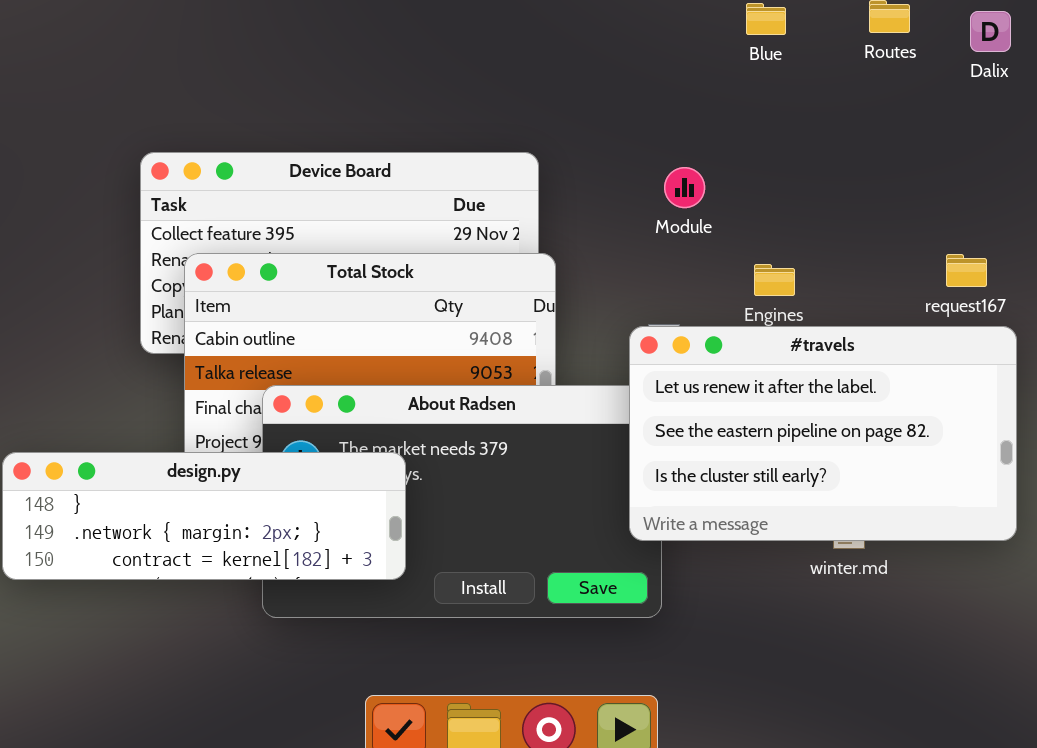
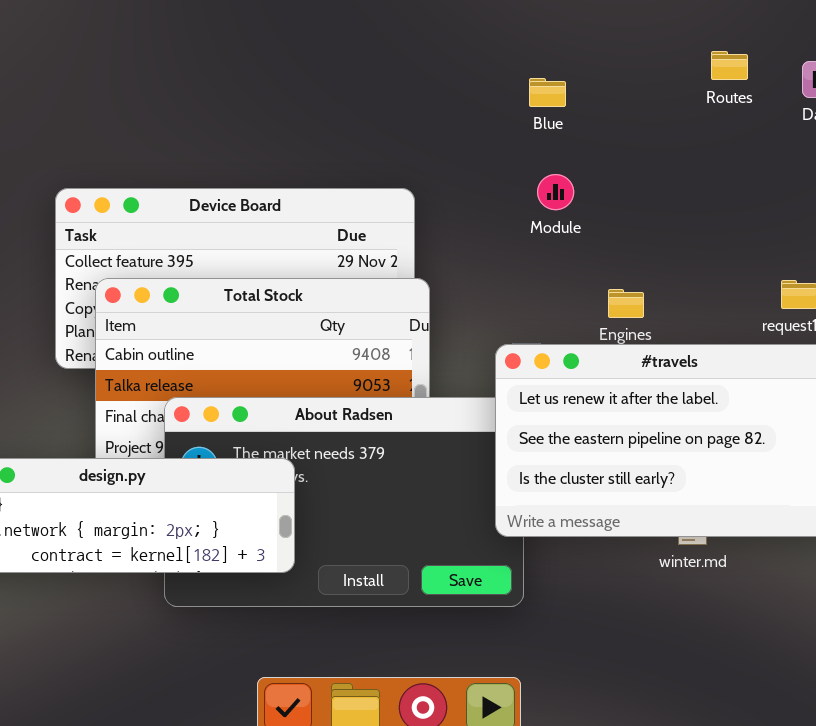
Blue: [746,3,786,35] -> [529,78,566,107], moved
Module: [664,167,705,208] -> [537,174,574,210], moved

